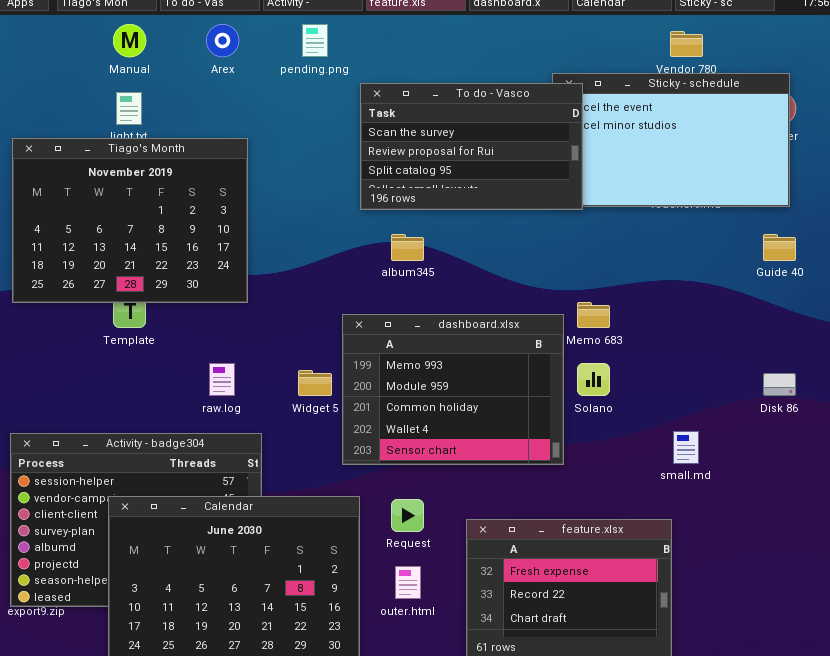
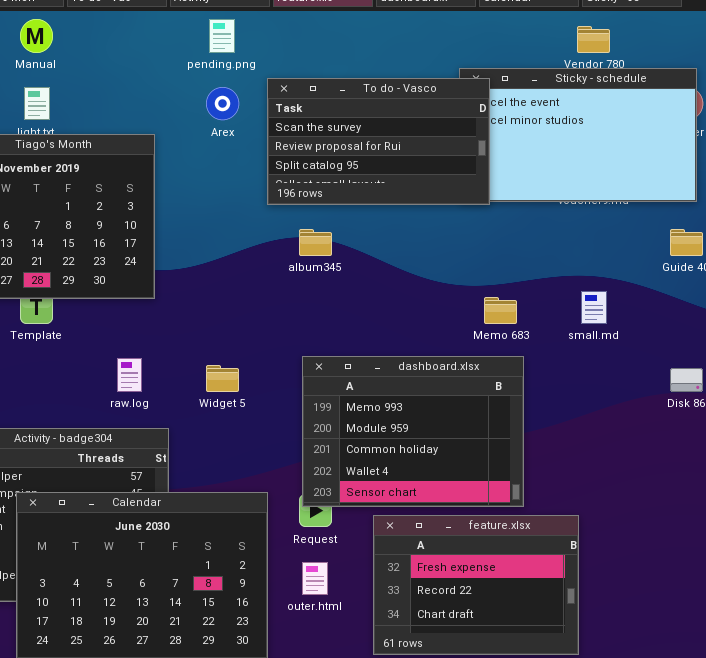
Arex: [206,24,239,57] -> [206,87,239,120], moved
dashboard.xlsx: [342,314,564,465] -> [302,356,524,507], moved
small.md: [673,431,699,464] -> [581,291,607,324], moved

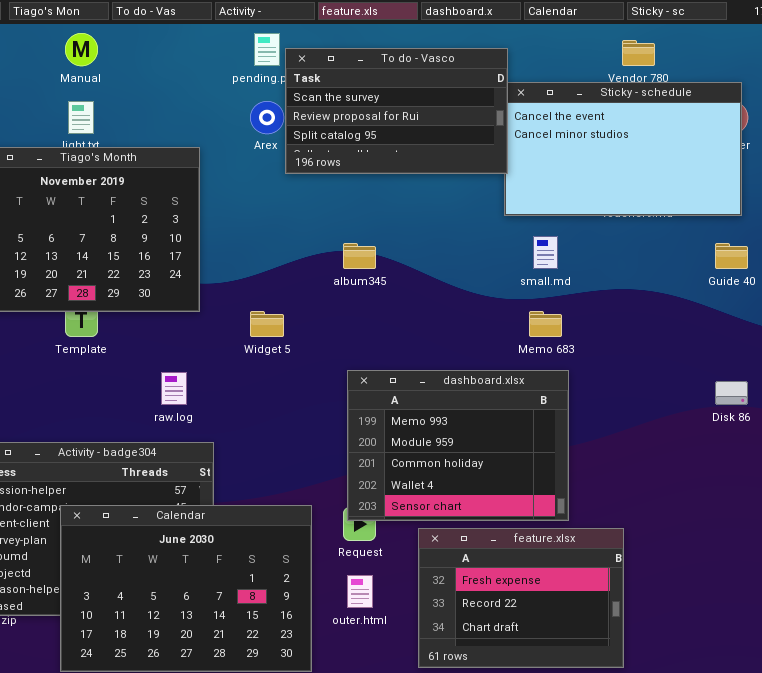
To do - Vasco: [267,78,490,205] -> [285,48,508,174], moved
small.md: [581,291,607,324] -> [533,236,558,269], moved
Widget 5: [206,365,239,392] -> [250,311,284,337], moved

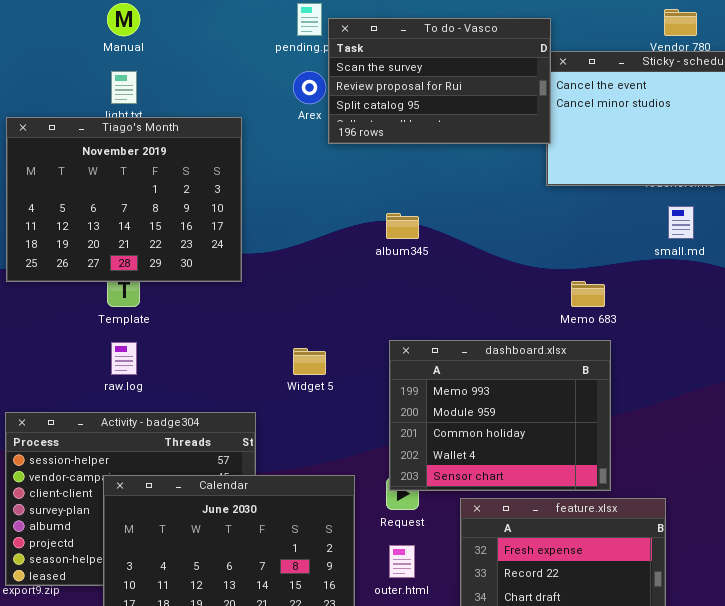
small.md: [533,236,558,269] -> [668,206,694,239], moved
Widget 5: [250,311,284,337] -> [293,348,326,375], moved
raw.log: [161,372,187,405] -> [111,342,137,375], moved

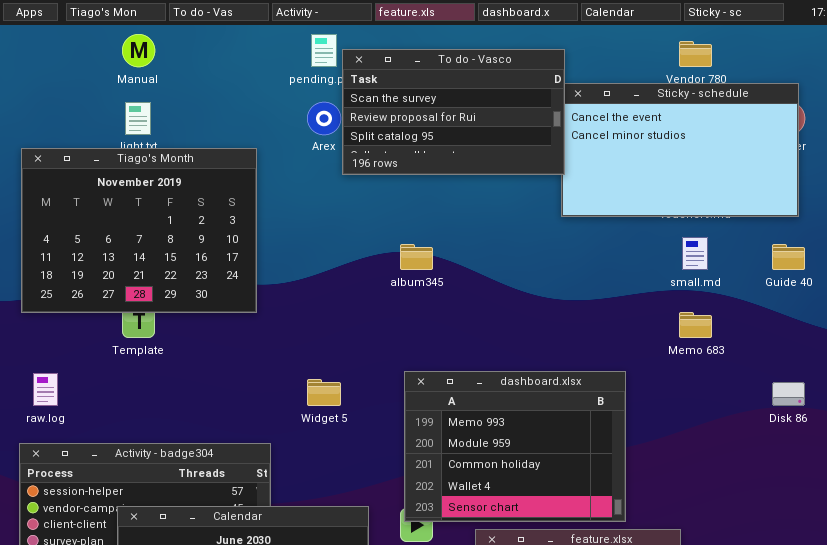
Memo 683: [571,281,605,307] -> [679,312,712,338], moved
raw.log: [111,342,137,375] -> [33,373,58,406], moved

